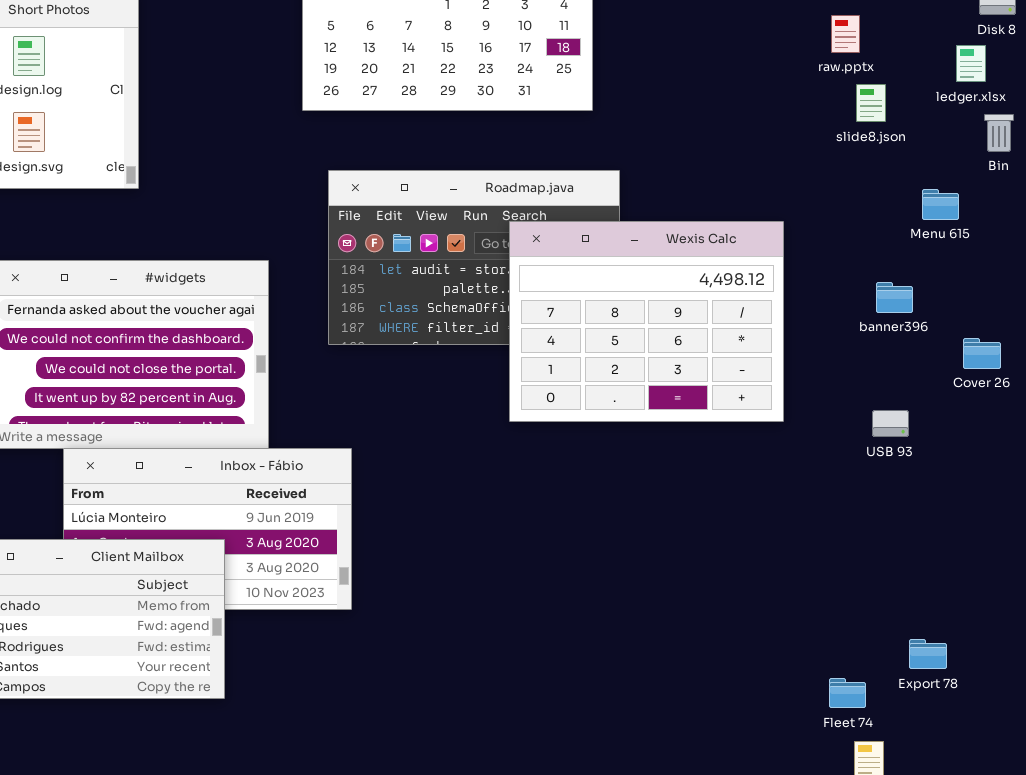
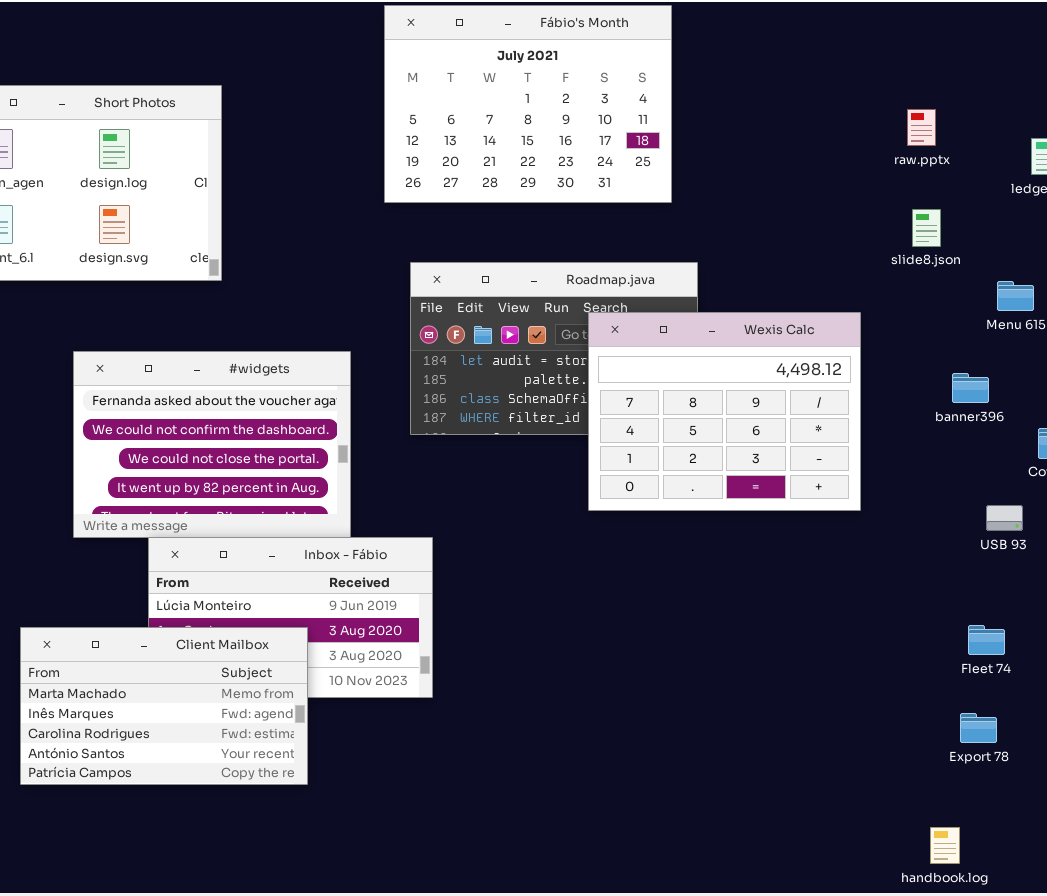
slide8.json: [856,84,886,122] -> [912,209,941,247], moved
USB 93: [872,410,909,437] -> [986,505,1023,531], moved
Export 78: [909,639,947,669] -> [960,713,997,743], moved
Fleet 74: [829,678,866,708] -> [968,625,1005,655], moved

